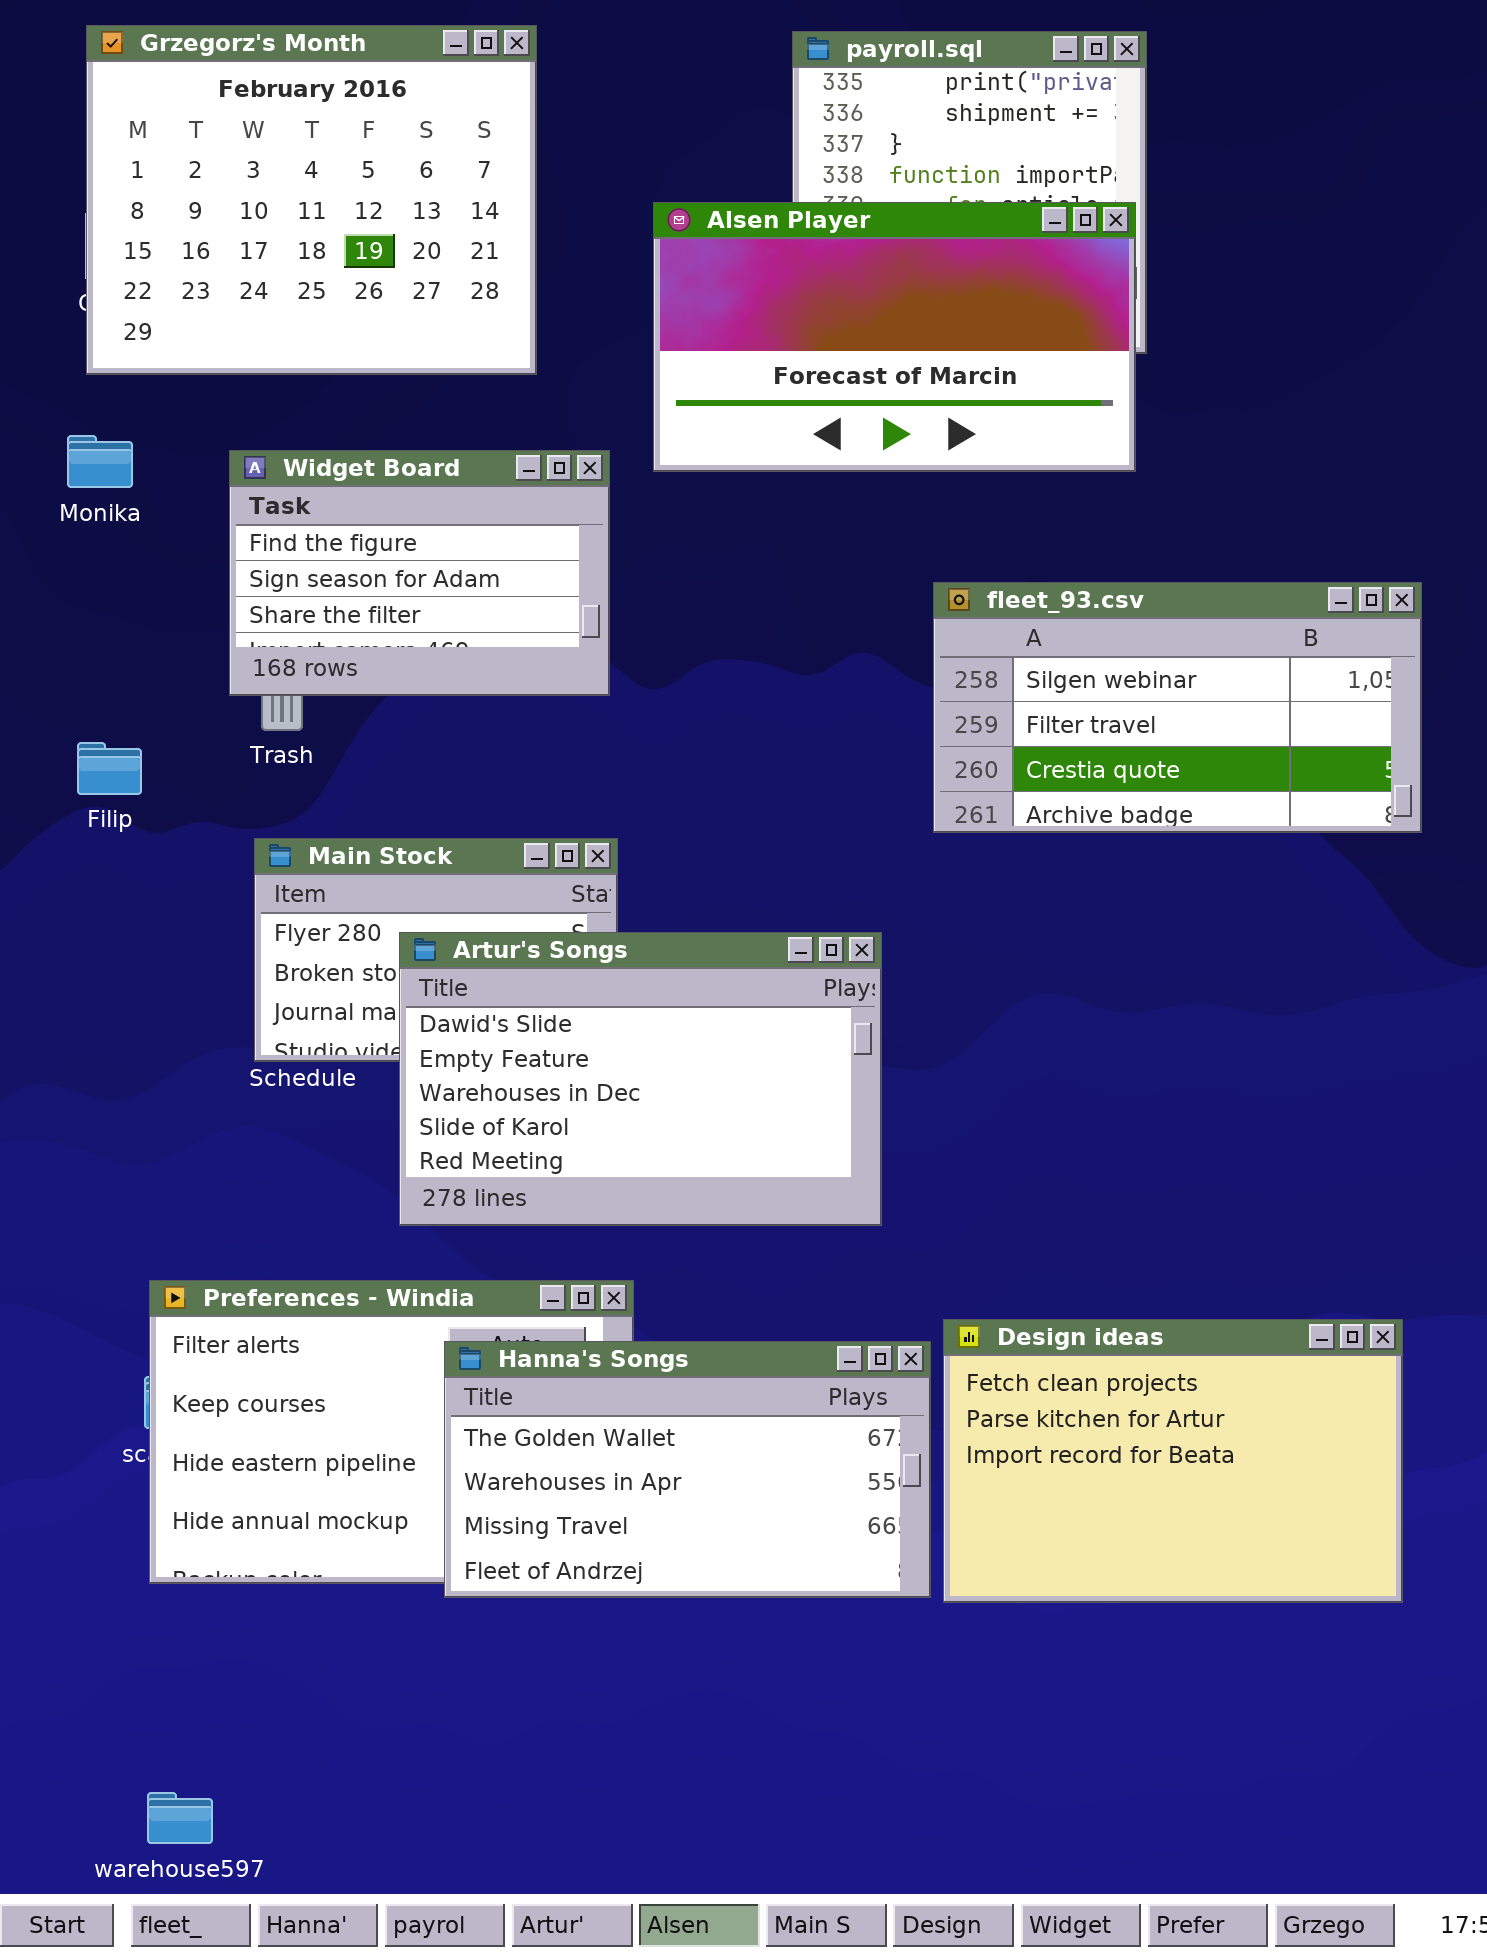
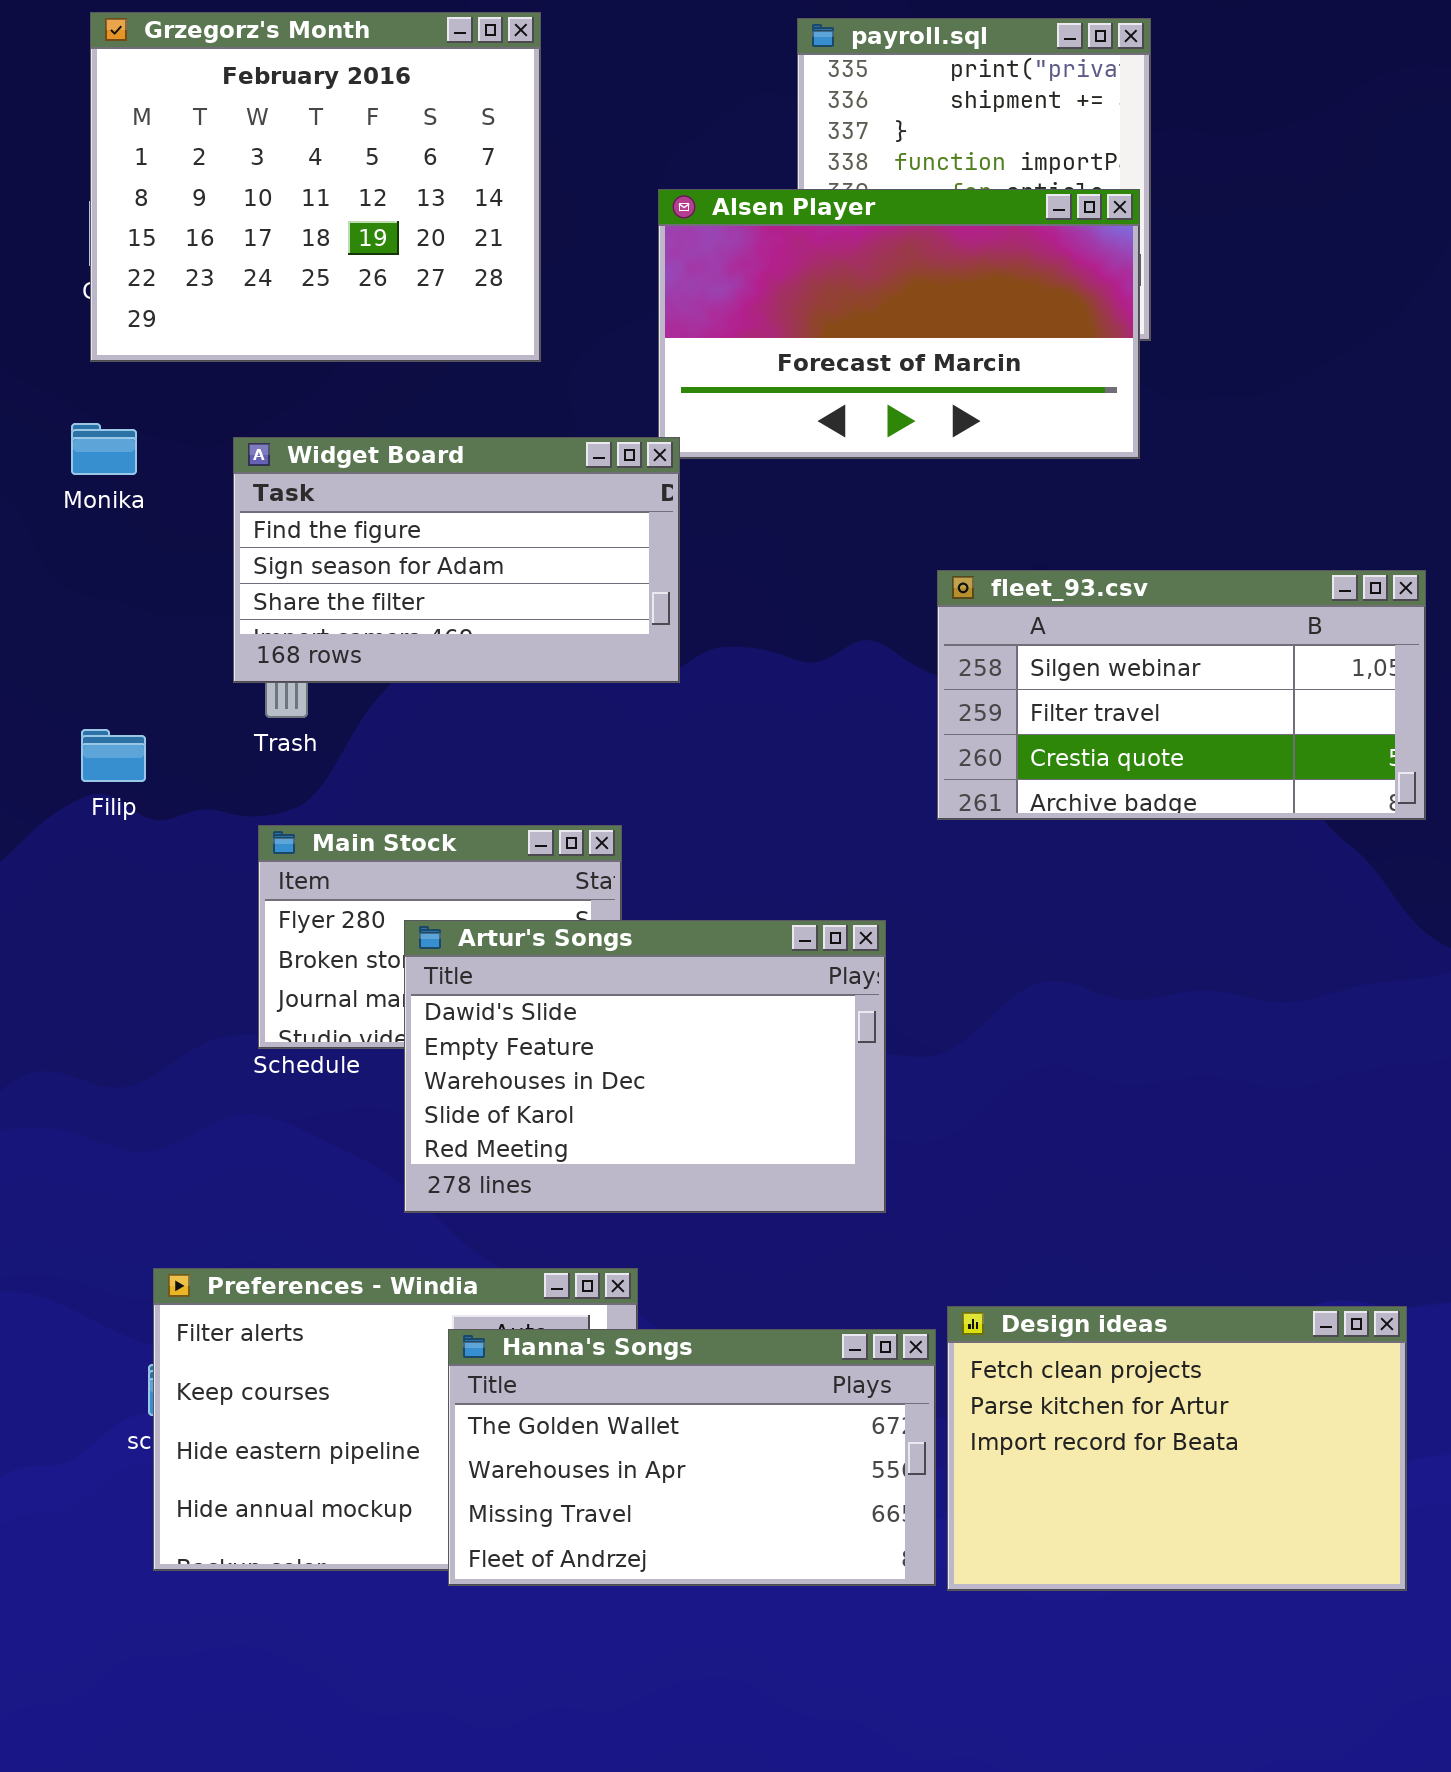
Widget Board: [229,450,610,696] -> [233,437,680,683], resized

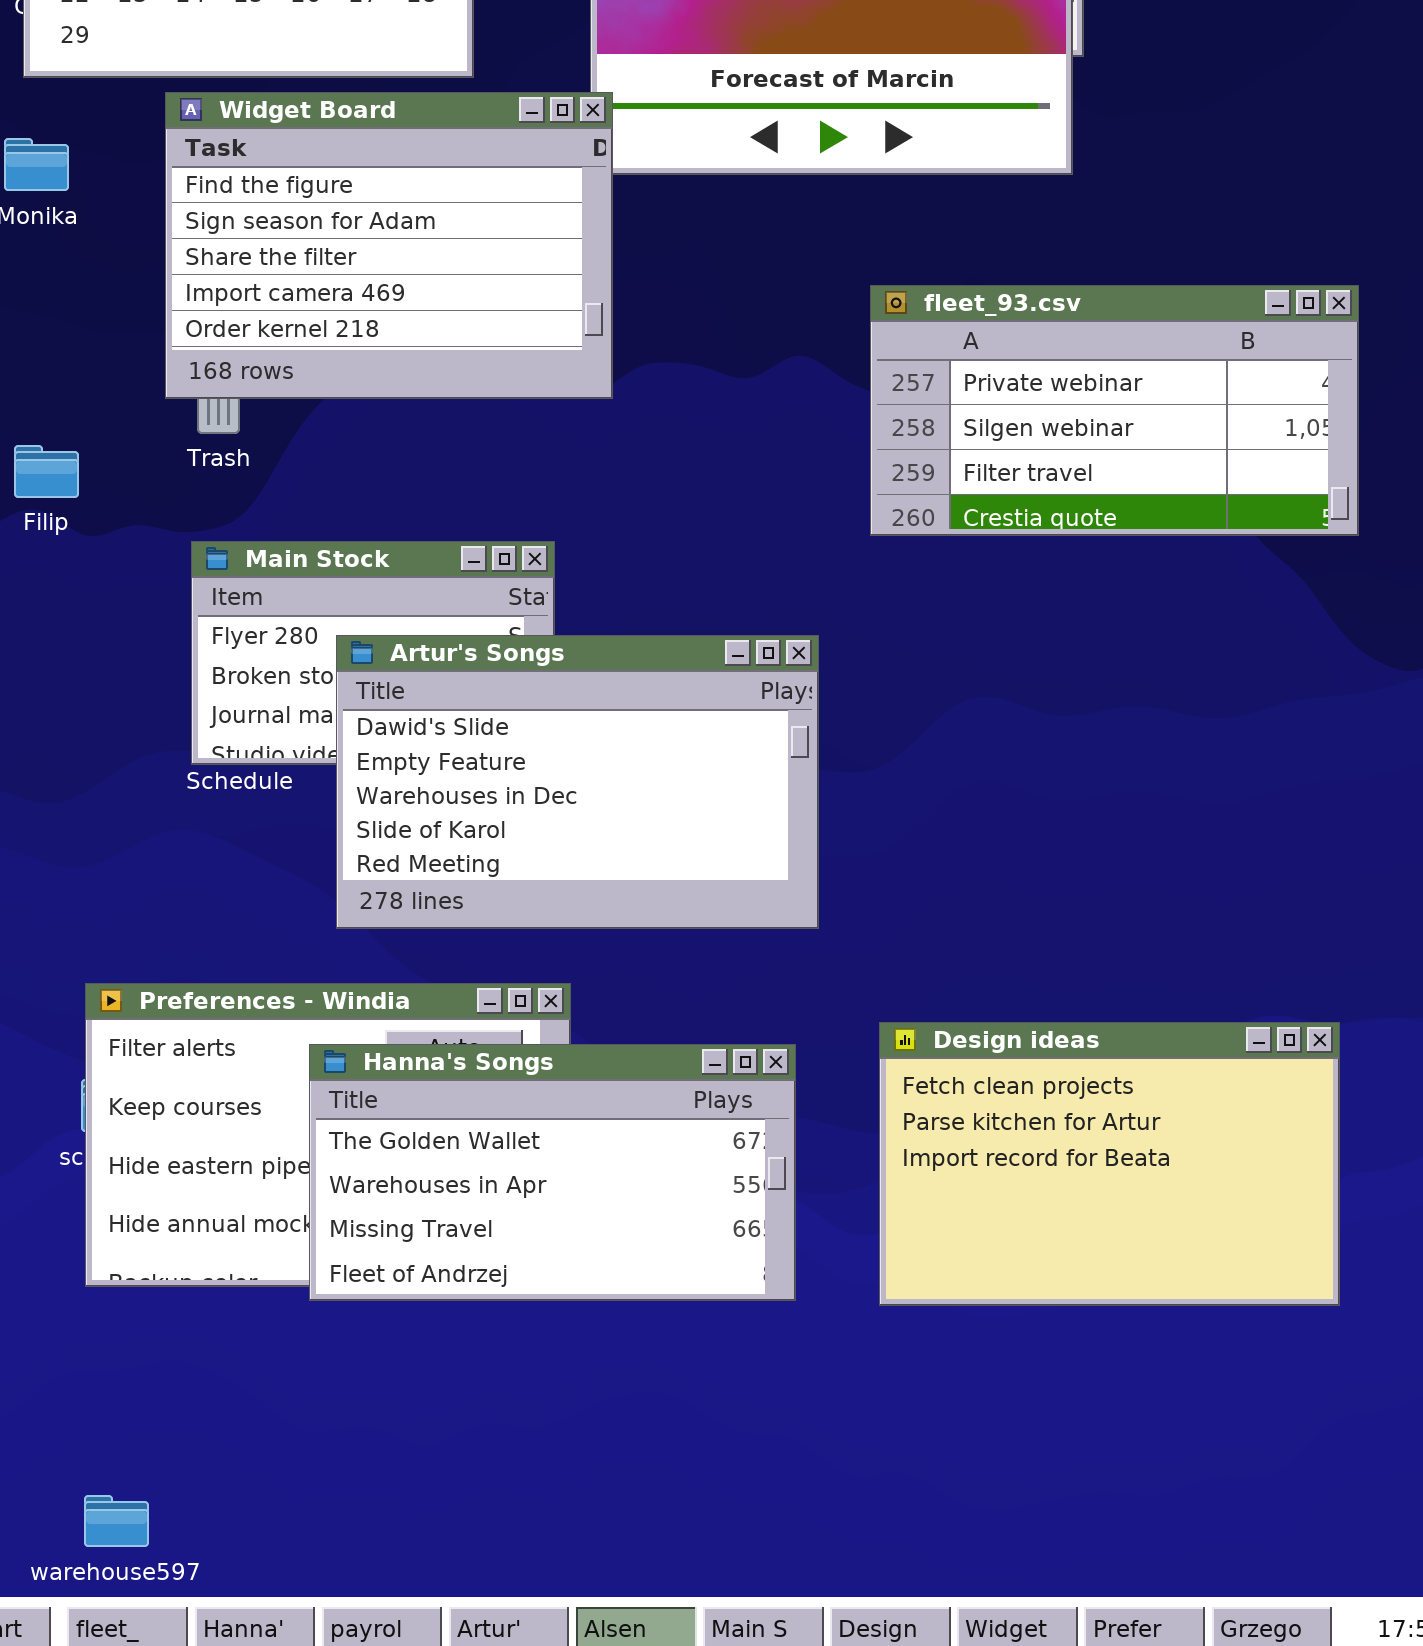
Widget Board: [233,437,680,683] -> [165,92,613,399], resized
fleet_93.csv: [937,570,1426,820] -> [870,285,1359,536], scrolled up 1 row
Hanna's Songs: [448,1329,936,1586] -> [309,1044,796,1301], moved

